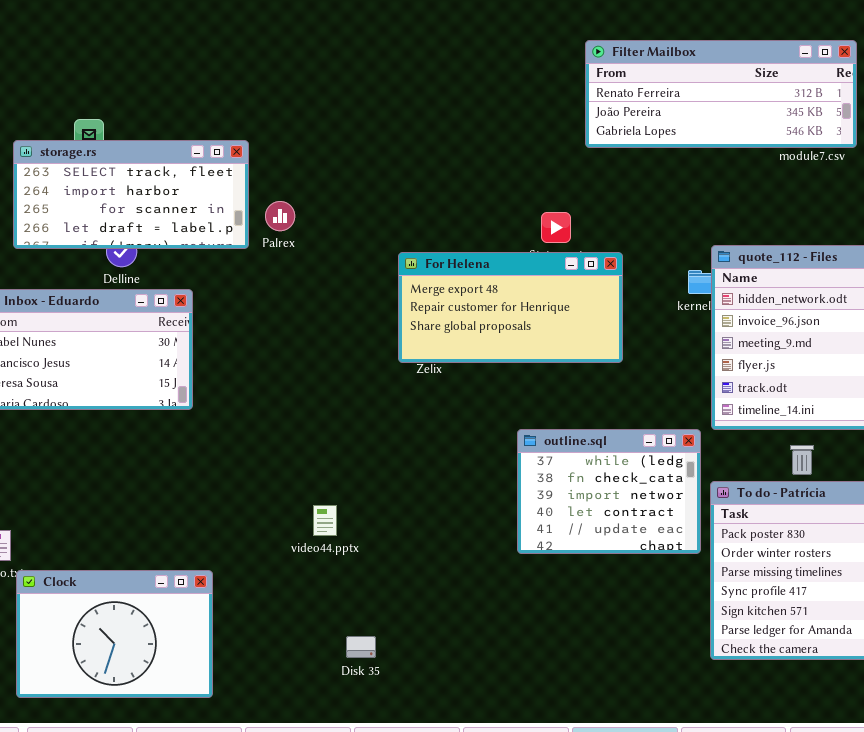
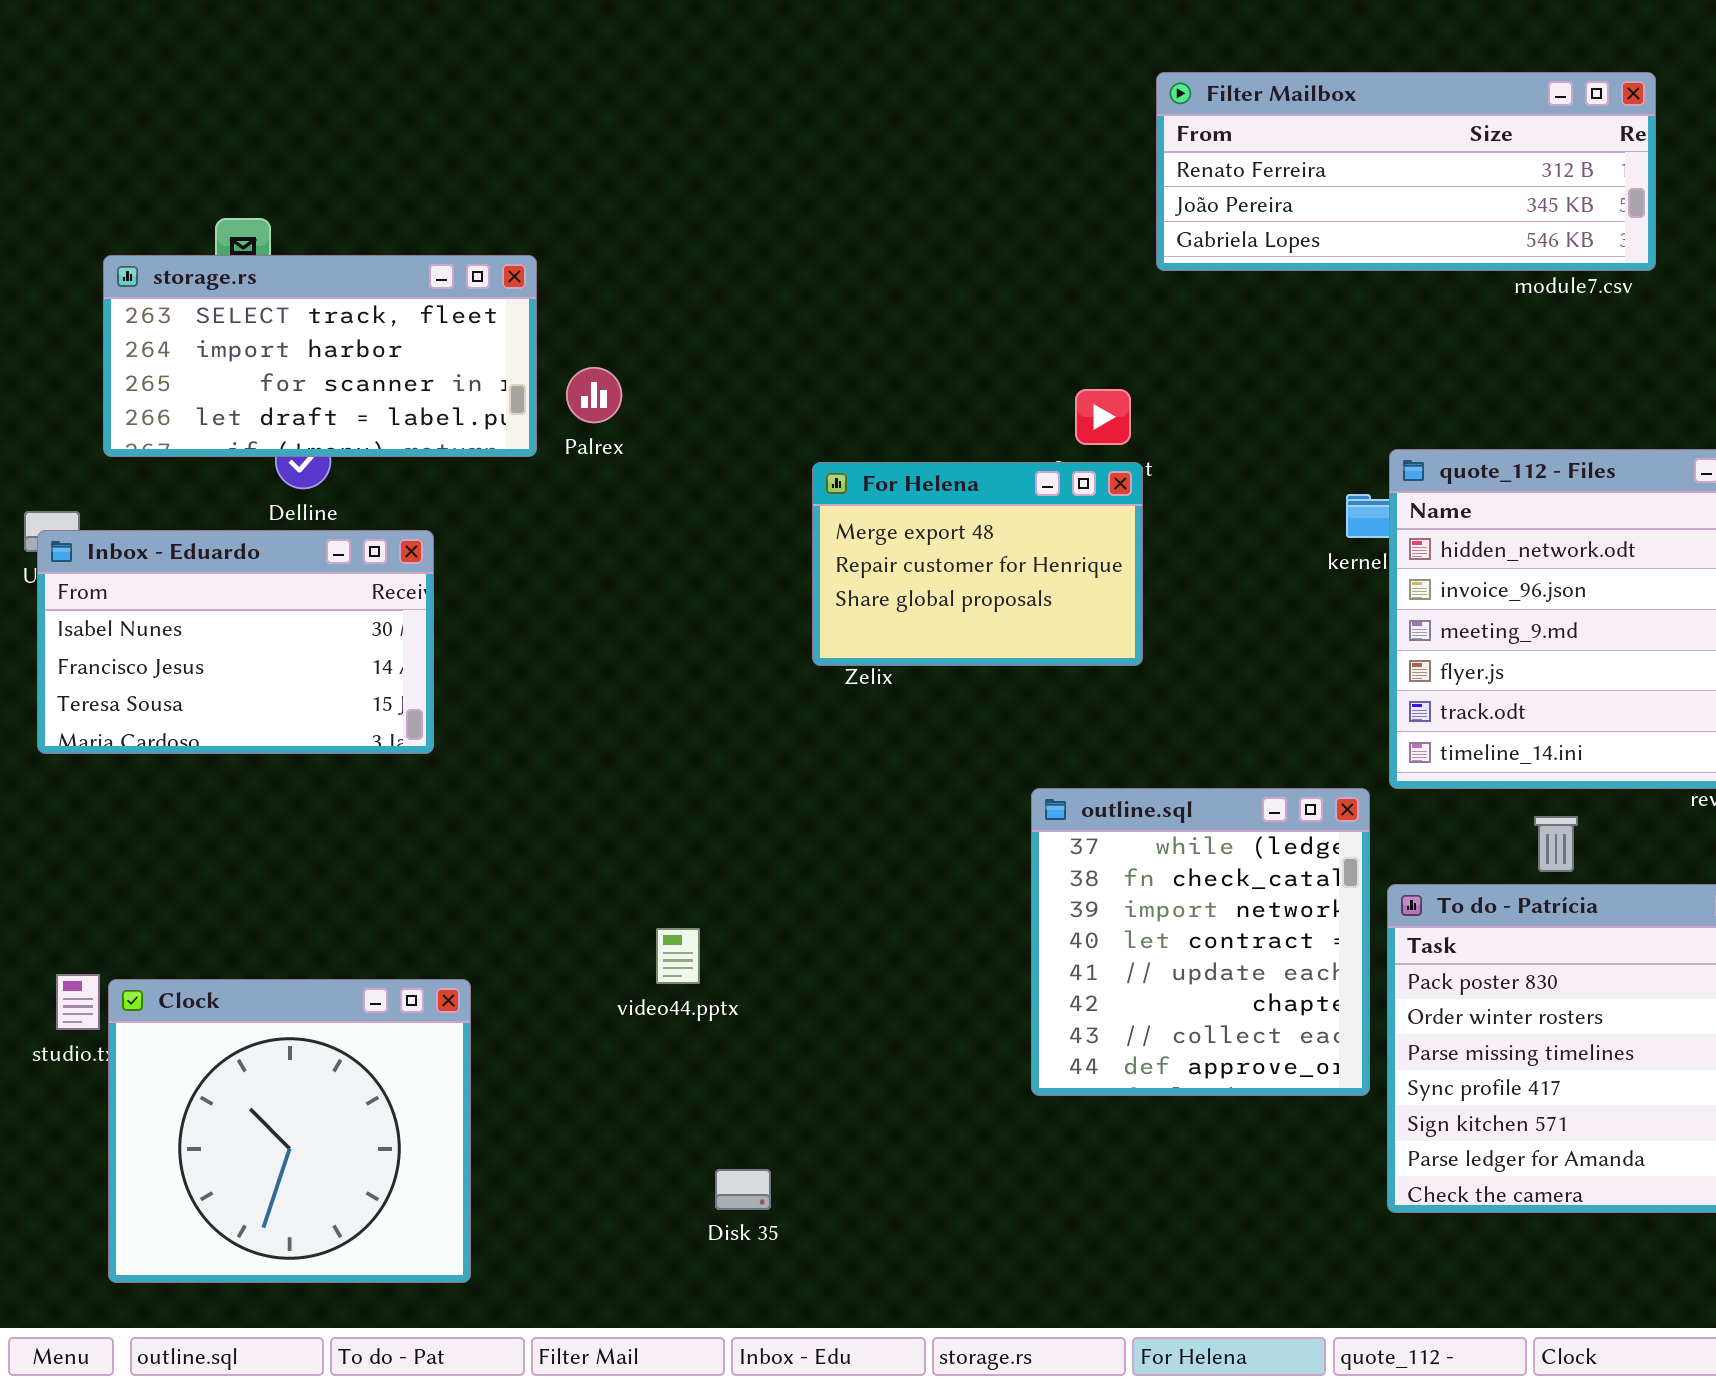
For Helena: [398,252,623,363] -> [812,462,1143,666], resized
outline.sql: [517,429,701,554] -> [1031,788,1370,1096], resized
Clock: [16,570,213,698] -> [108,979,471,1283], resized

